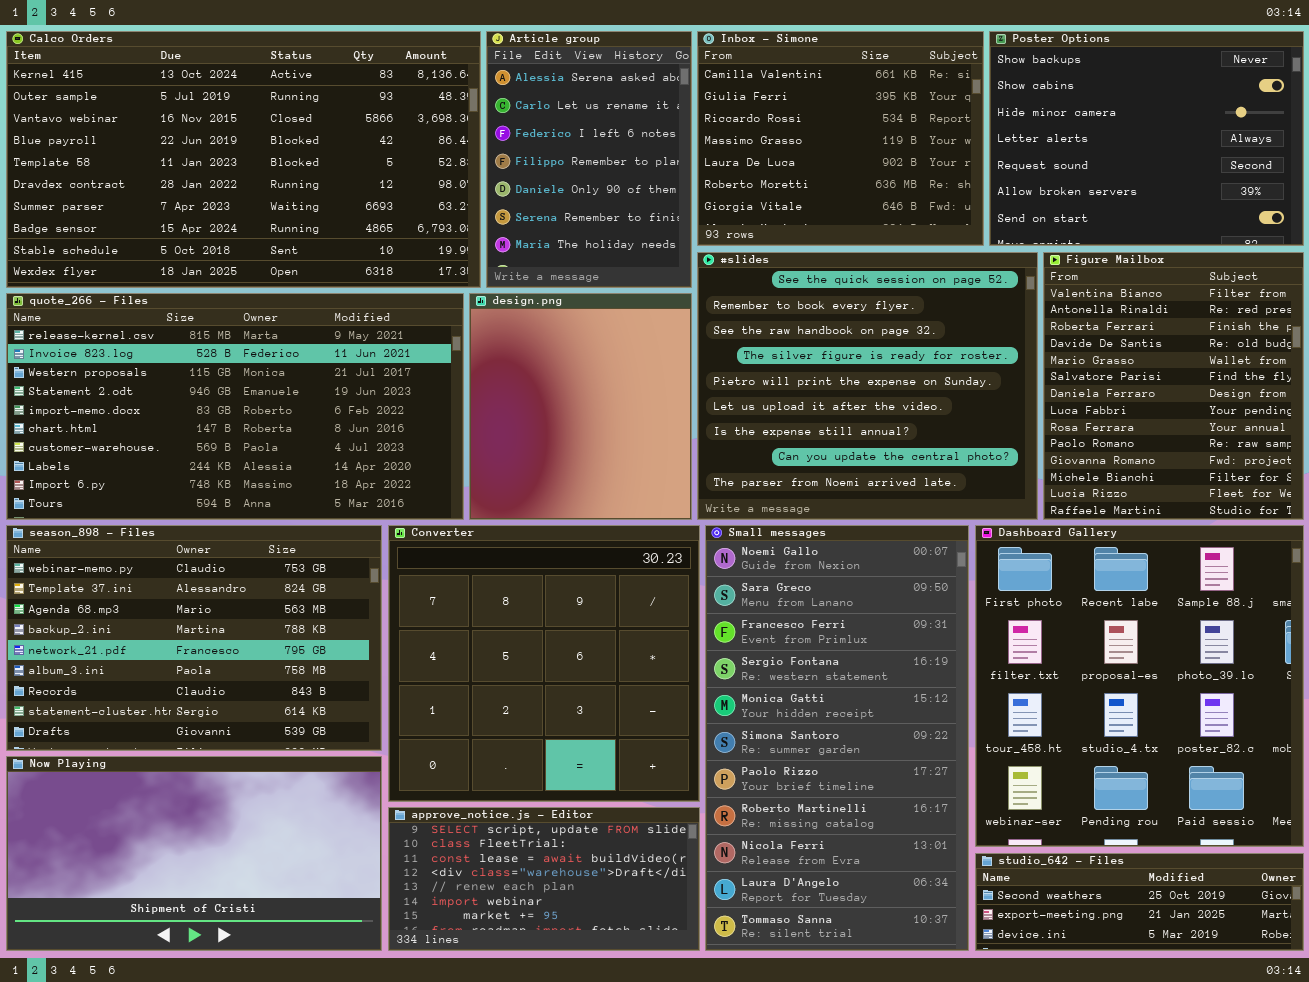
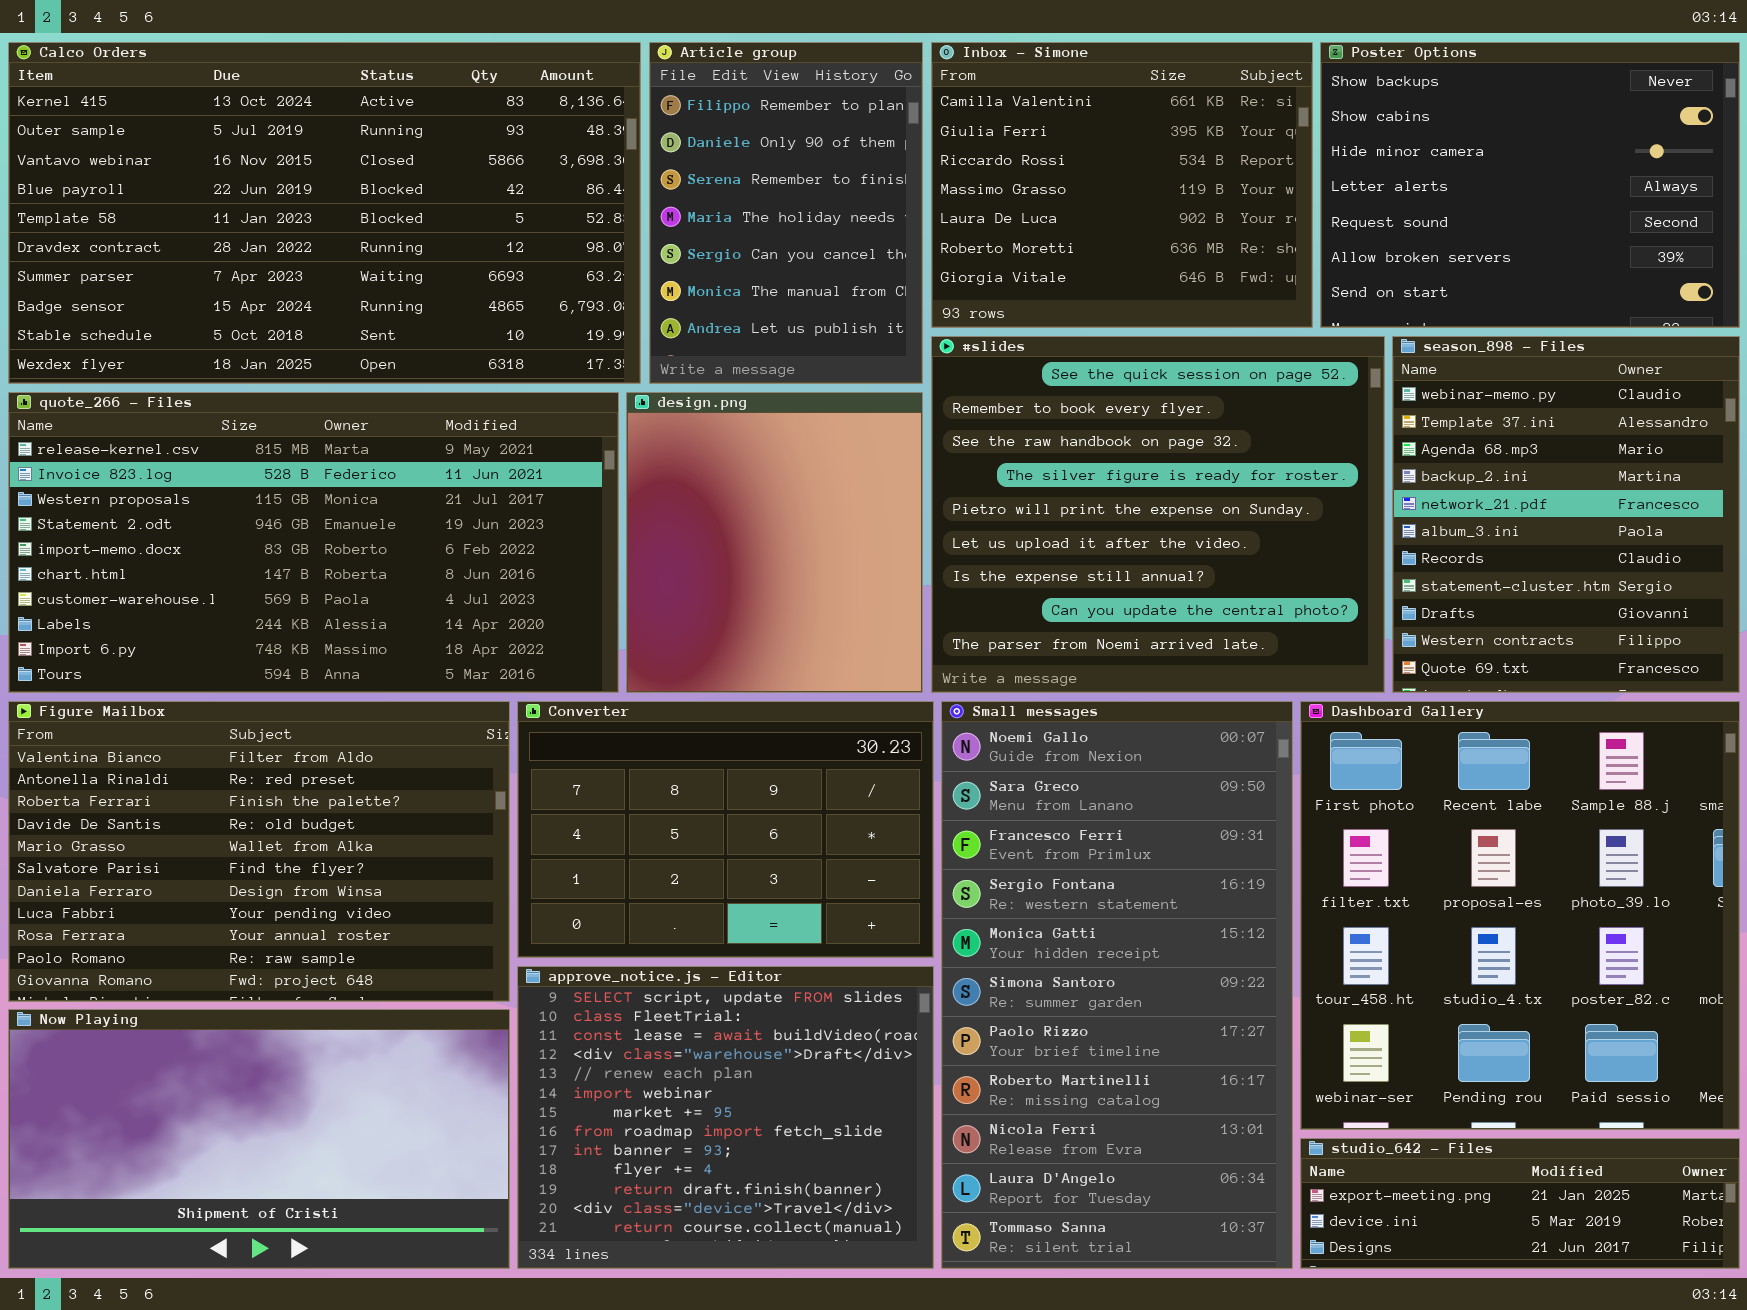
Article group: [486,31,692,288] -> [649,42,923,384], scrolled down 3 rows
Figure Mailbox: [1043,252,1304,520] -> [8,701,510,1002], moved, resized
season_898 - Files: [6,525,382,751] -> [1392,336,1740,693], moved, resized
Converter: [388,525,700,802] -> [517,701,934,958], resized
approve_notice.js - Editor: [388,807,700,951] -> [517,966,934,1269], resized
studio_642 - Files: [975,853,1304,951] -> [1300,1138,1740,1269], scrolled down 1 row

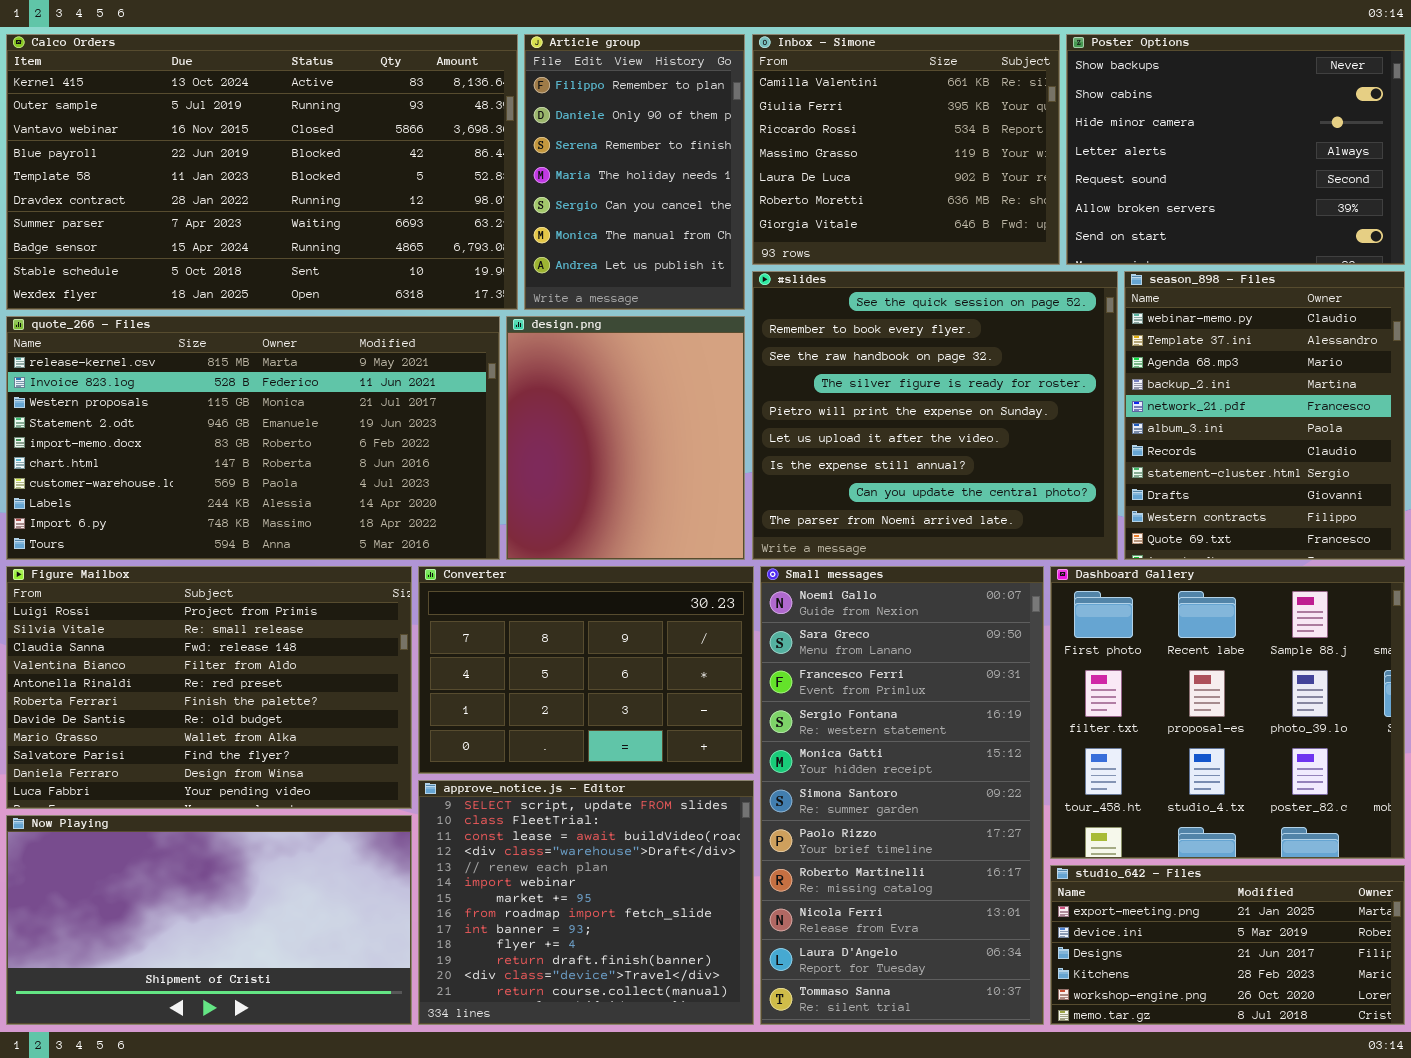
Figure Mailbox: [8,701,510,1002] -> [6,566,412,809], scrolled up 3 rows
Dashboard Gallery: [1300,701,1740,1130] -> [1050,566,1405,859], resized
studio_642 - Files: [1300,1138,1740,1269] -> [1050,865,1405,1025], resized

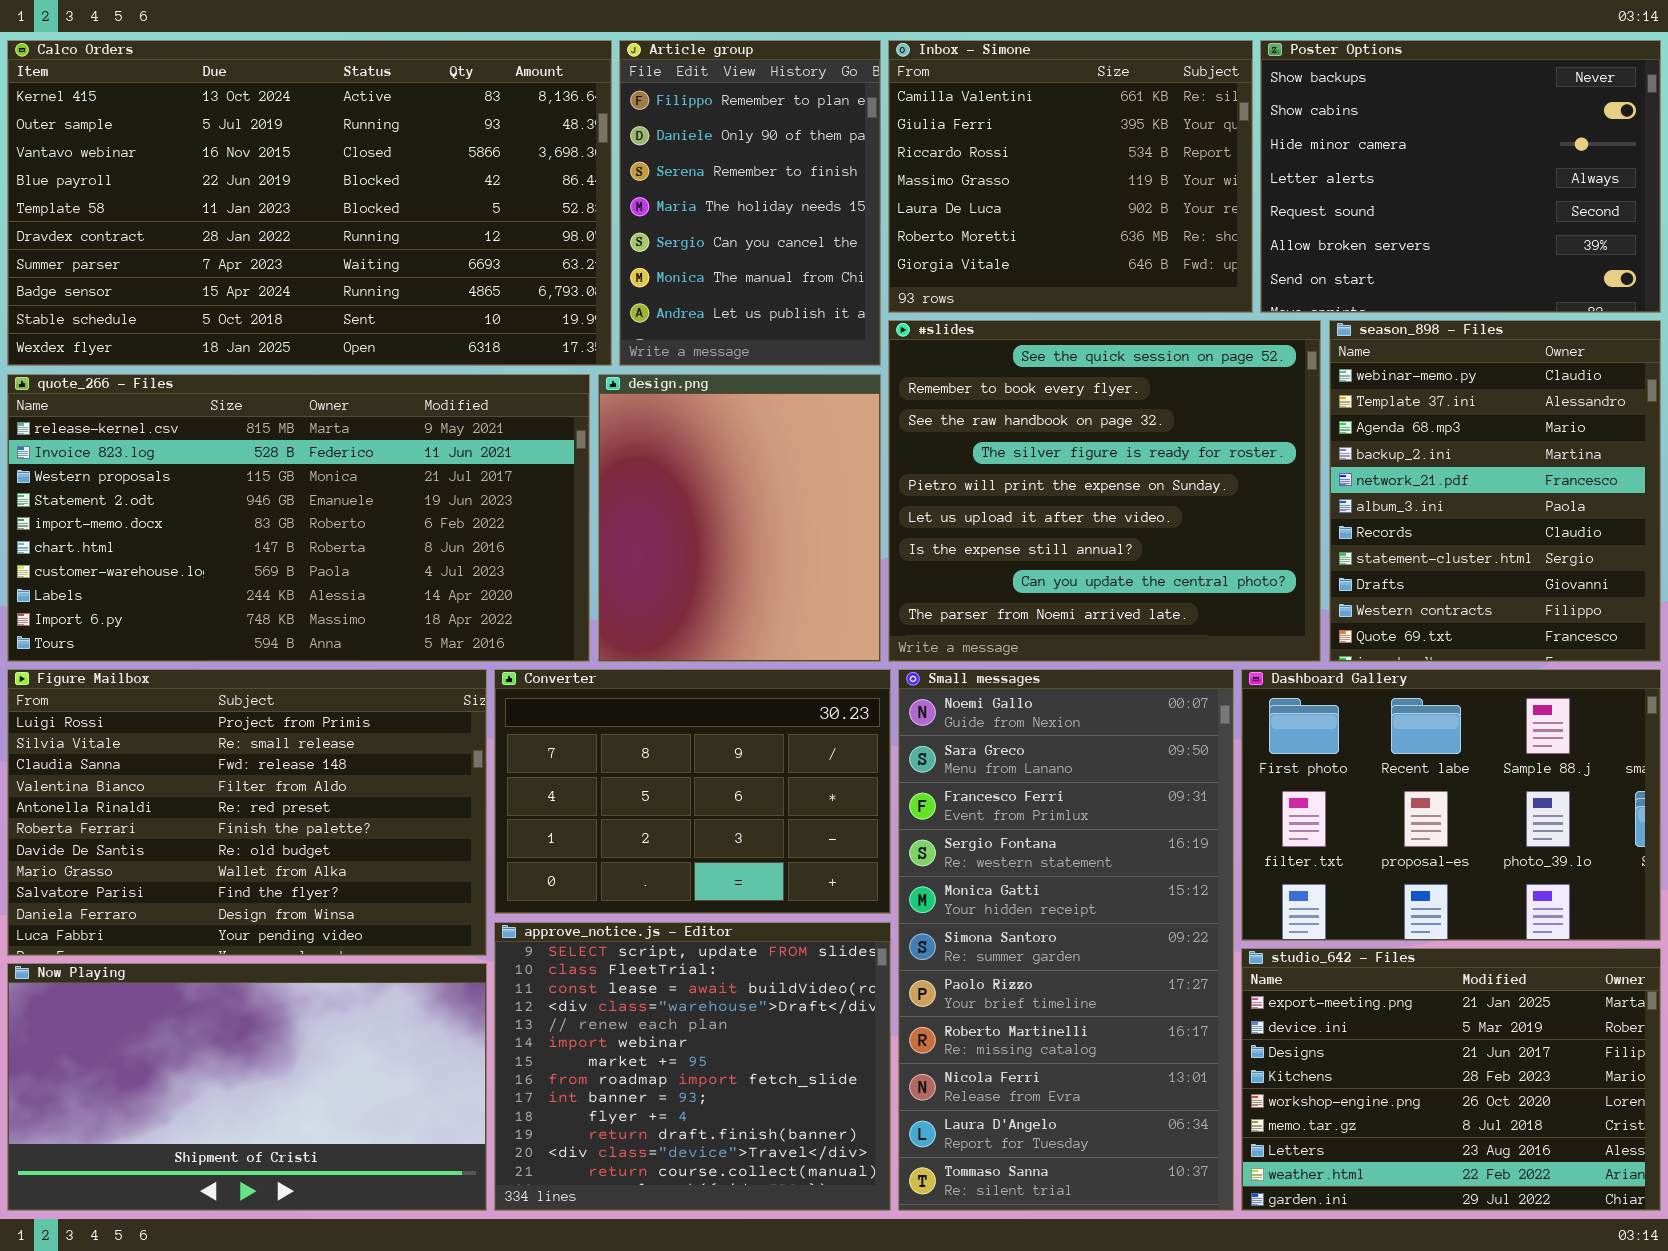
Dashboard Gallery: [1050,566,1405,859] -> [1241,669,1661,941], resized
studio_642 - Files: [1050,865,1405,1025] -> [1241,948,1661,1211], resized

